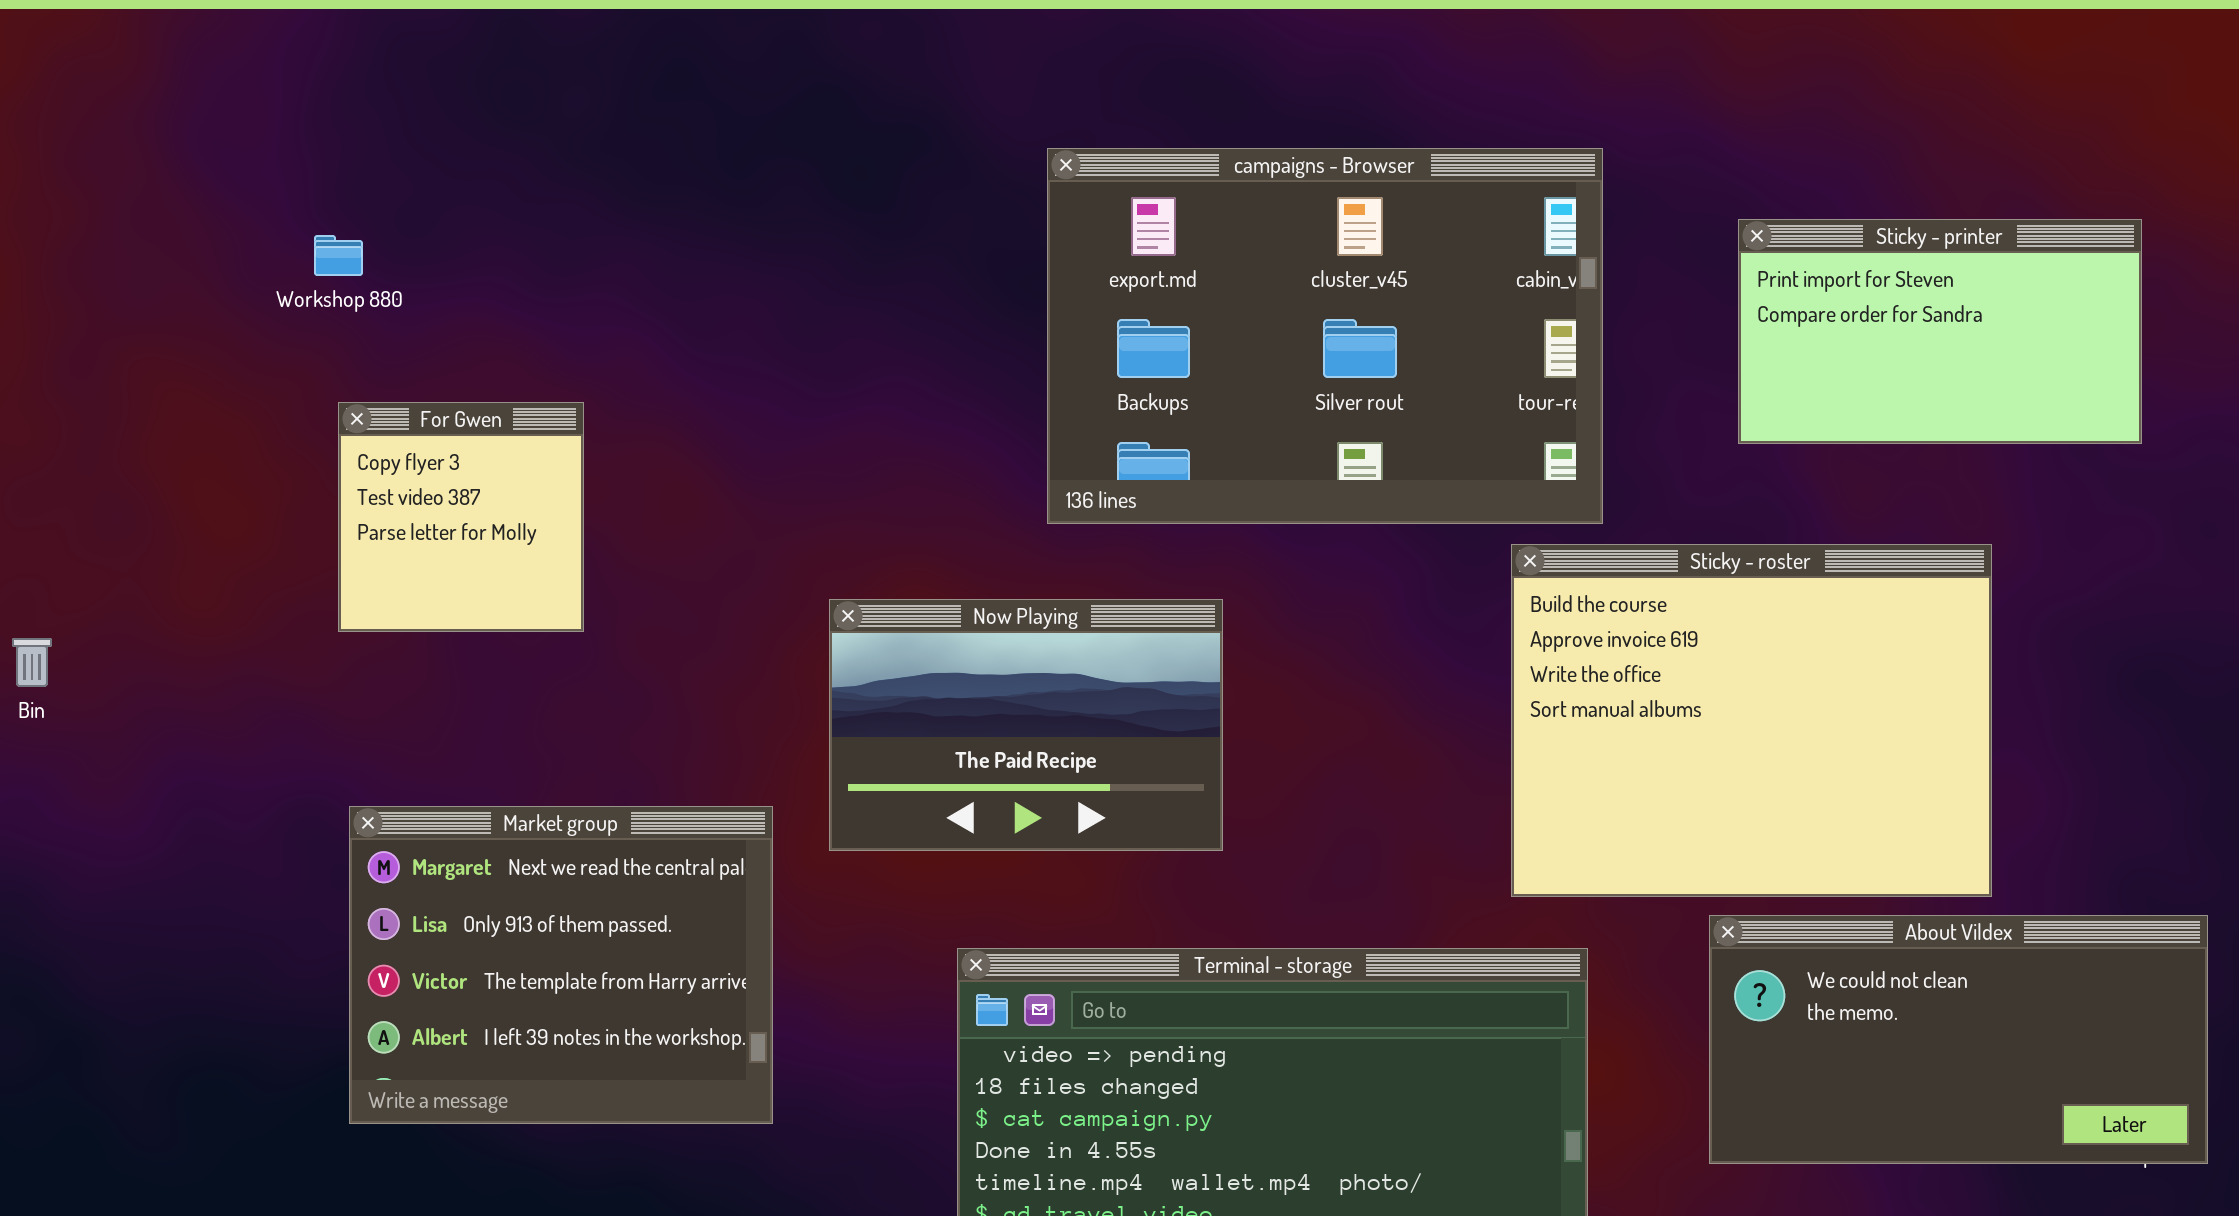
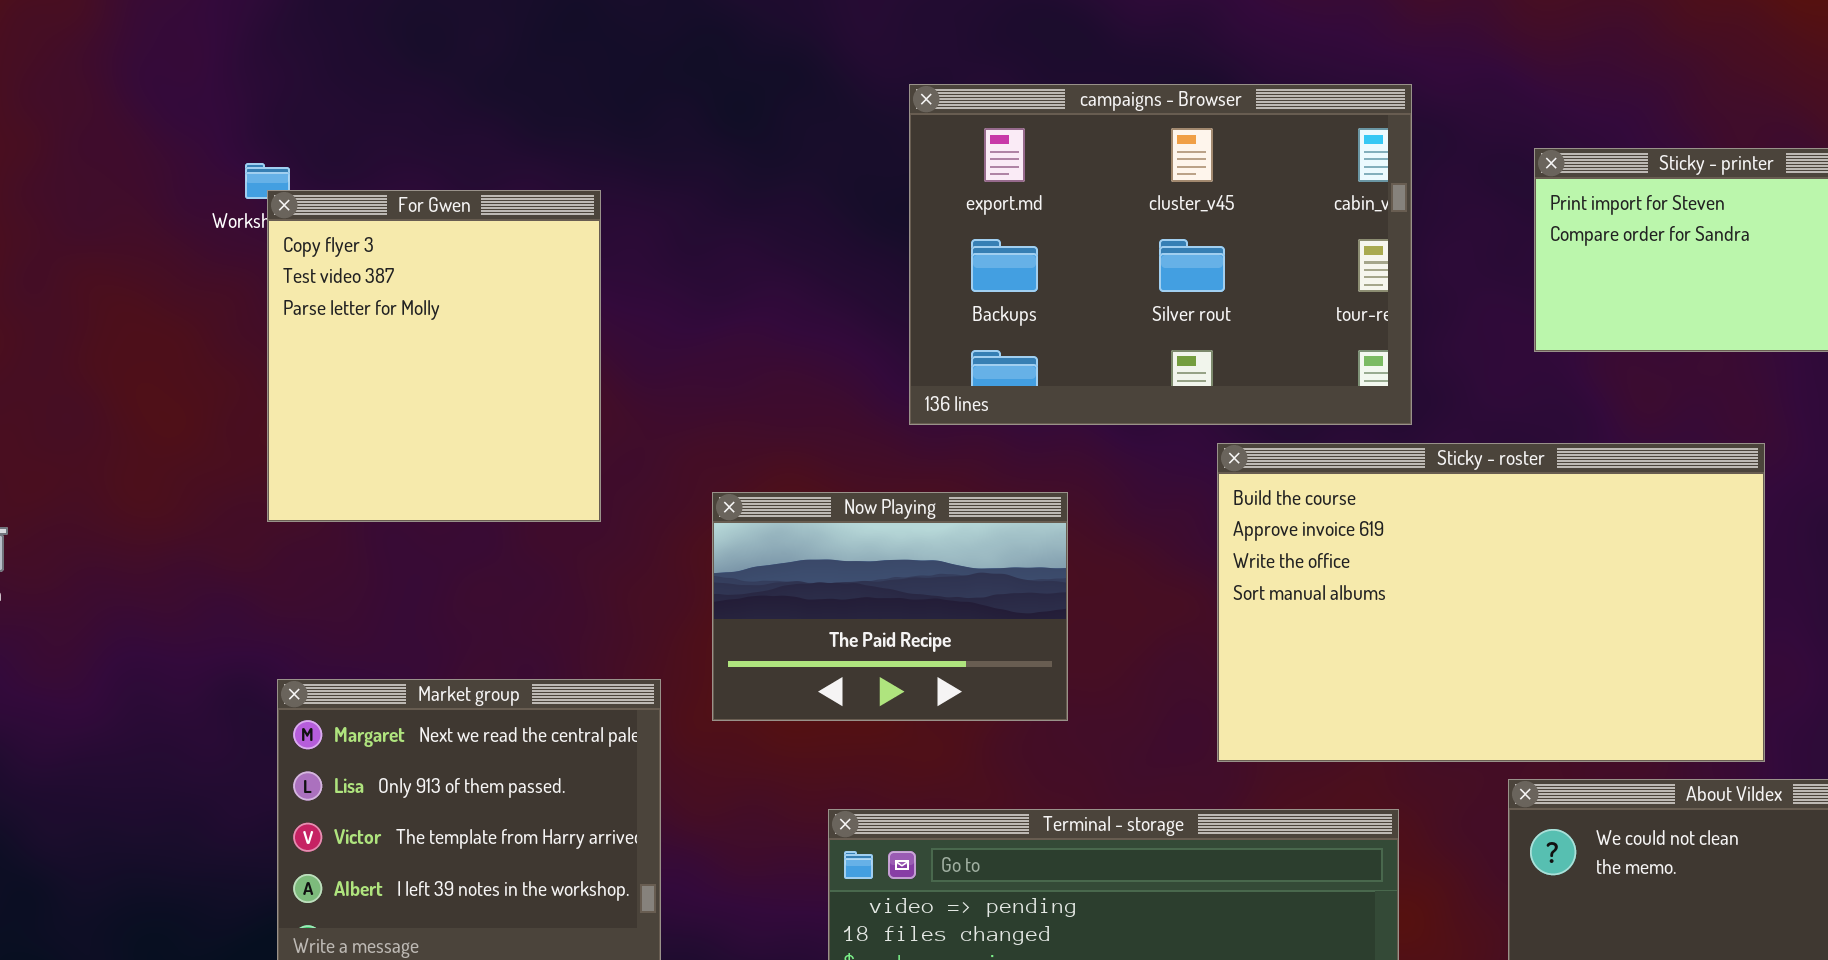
For Gwen: [338,402,584,632] -> [267,190,601,522], resized
Sticky - roster: [1511,544,1992,897] -> [1217,443,1765,762], resized

